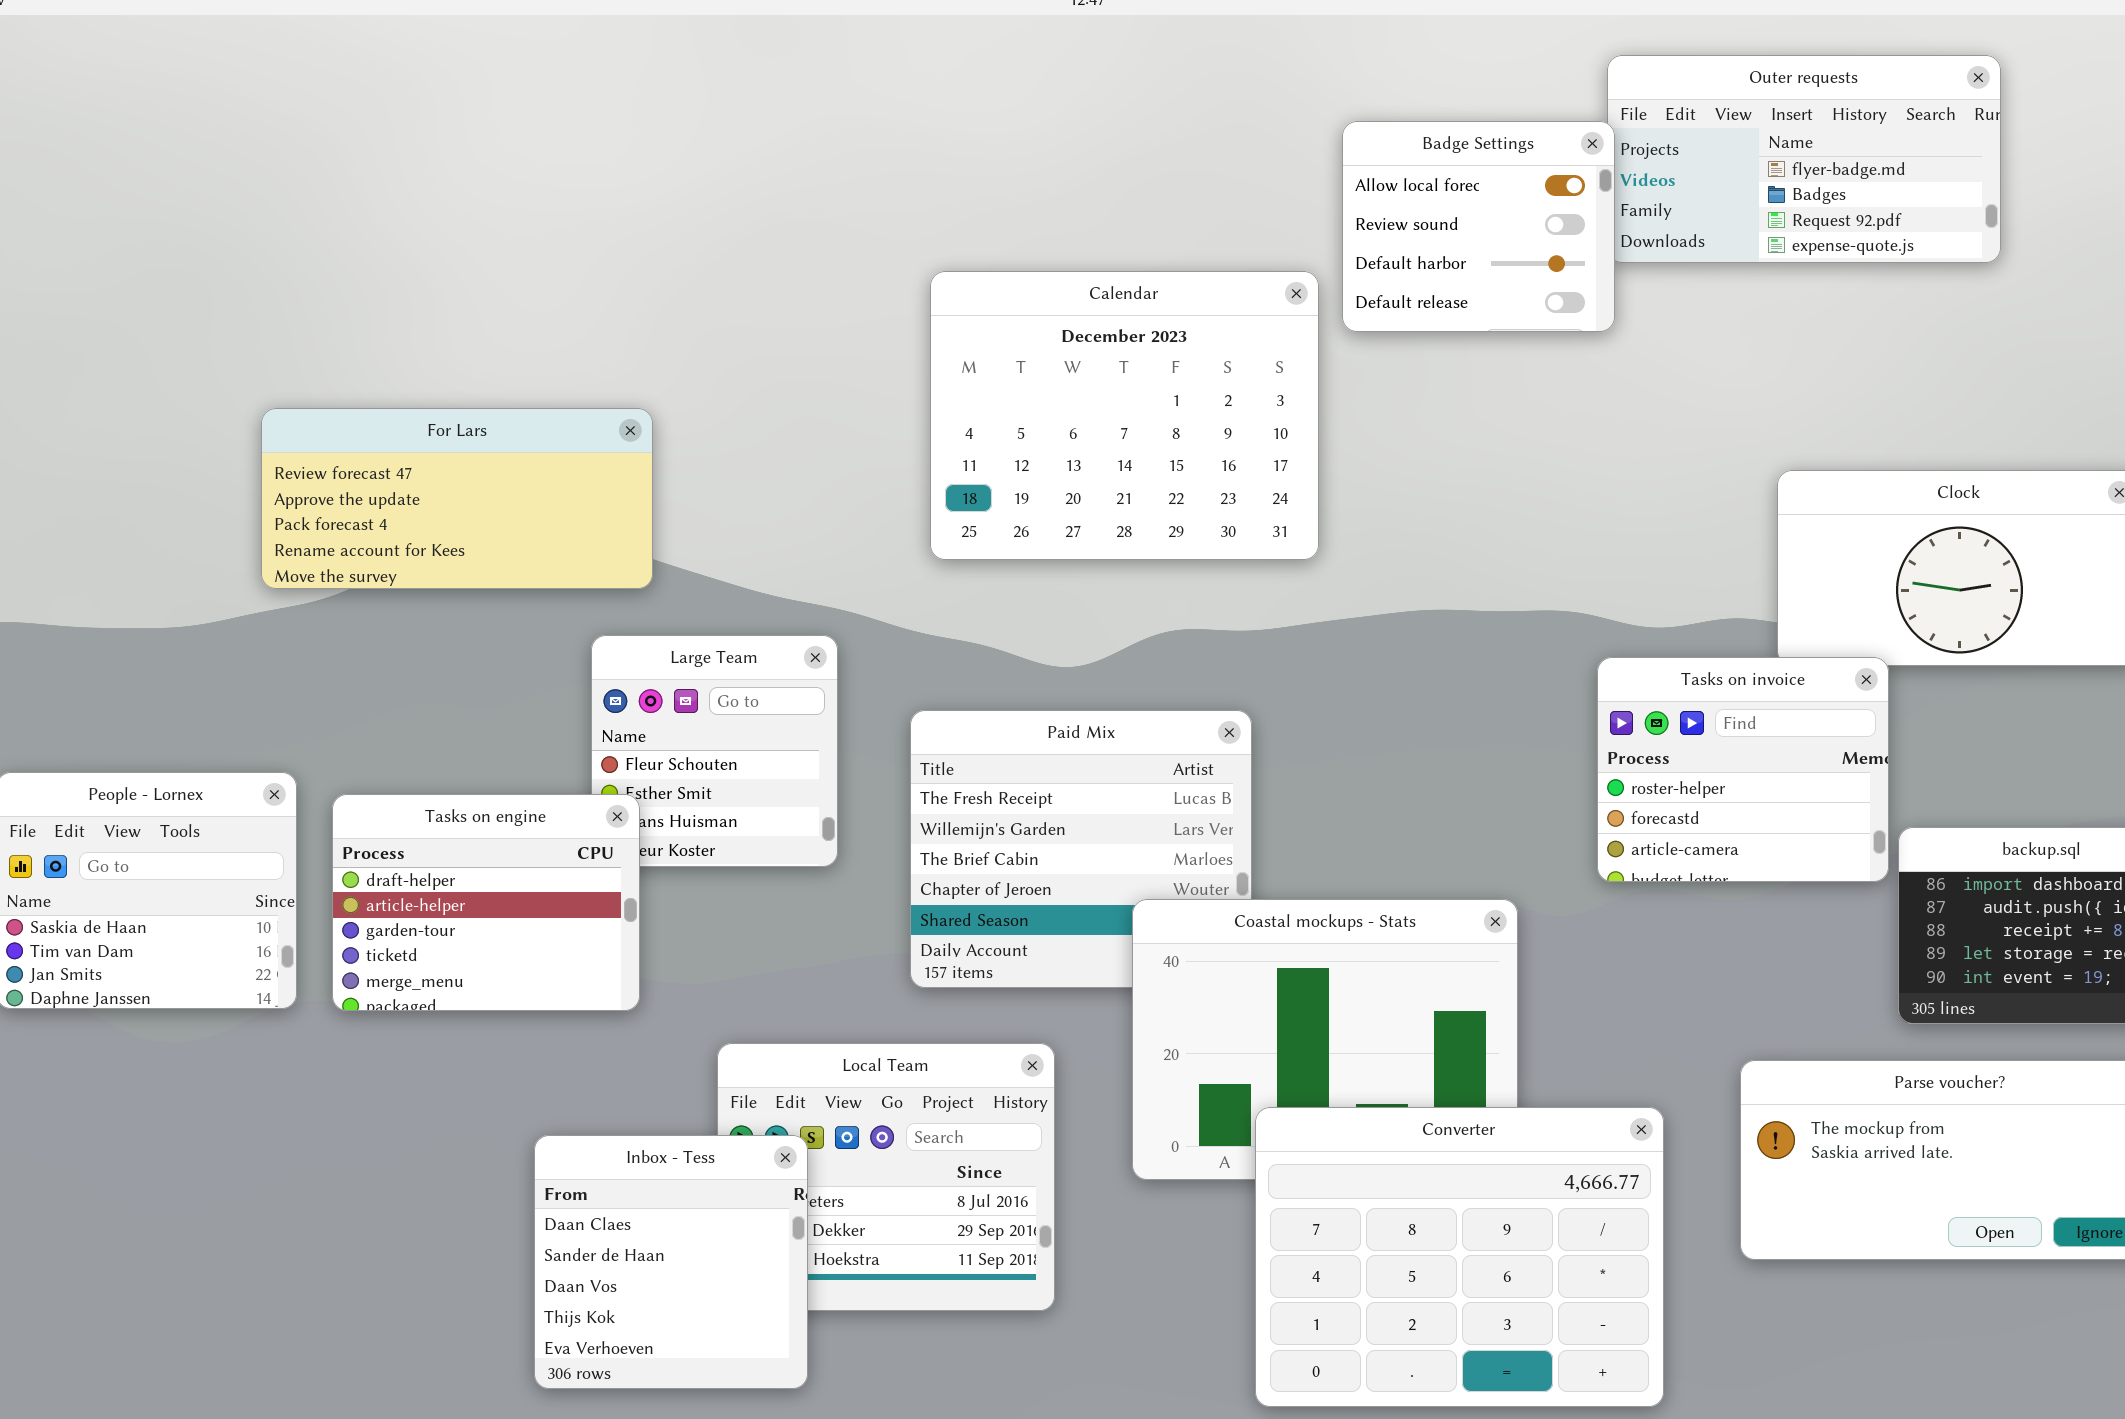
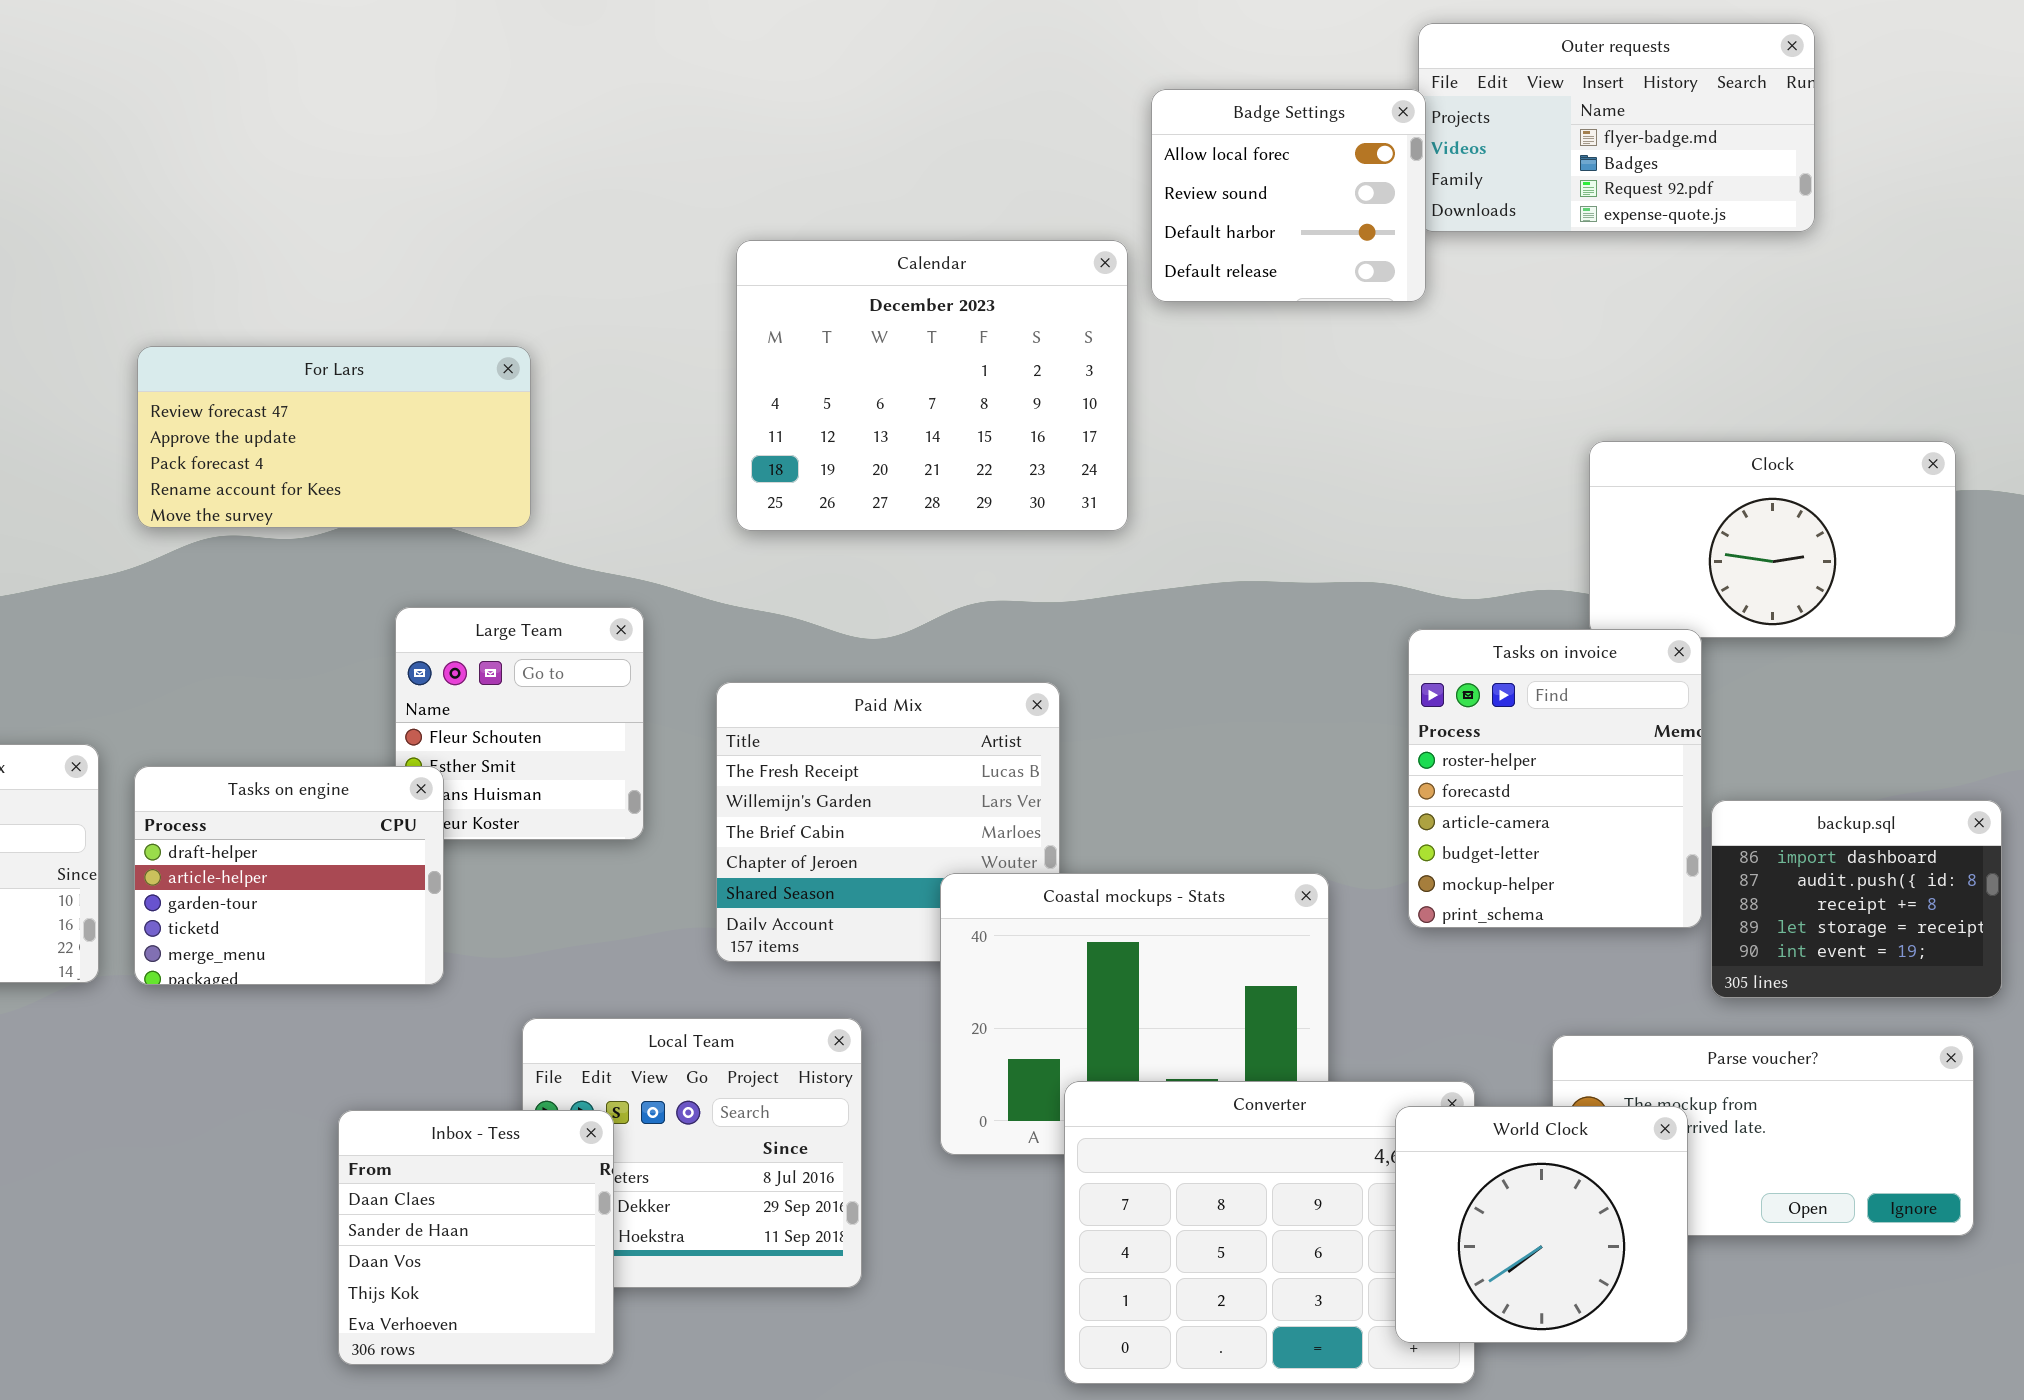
For Lars: [261,408,653,589] -> [137,346,531,528], moved
Tasks on invoice: [1597,657,1889,882] -> [1408,629,1702,928], resized
World Clock: none -> [1395,1106,1688,1343], opened

